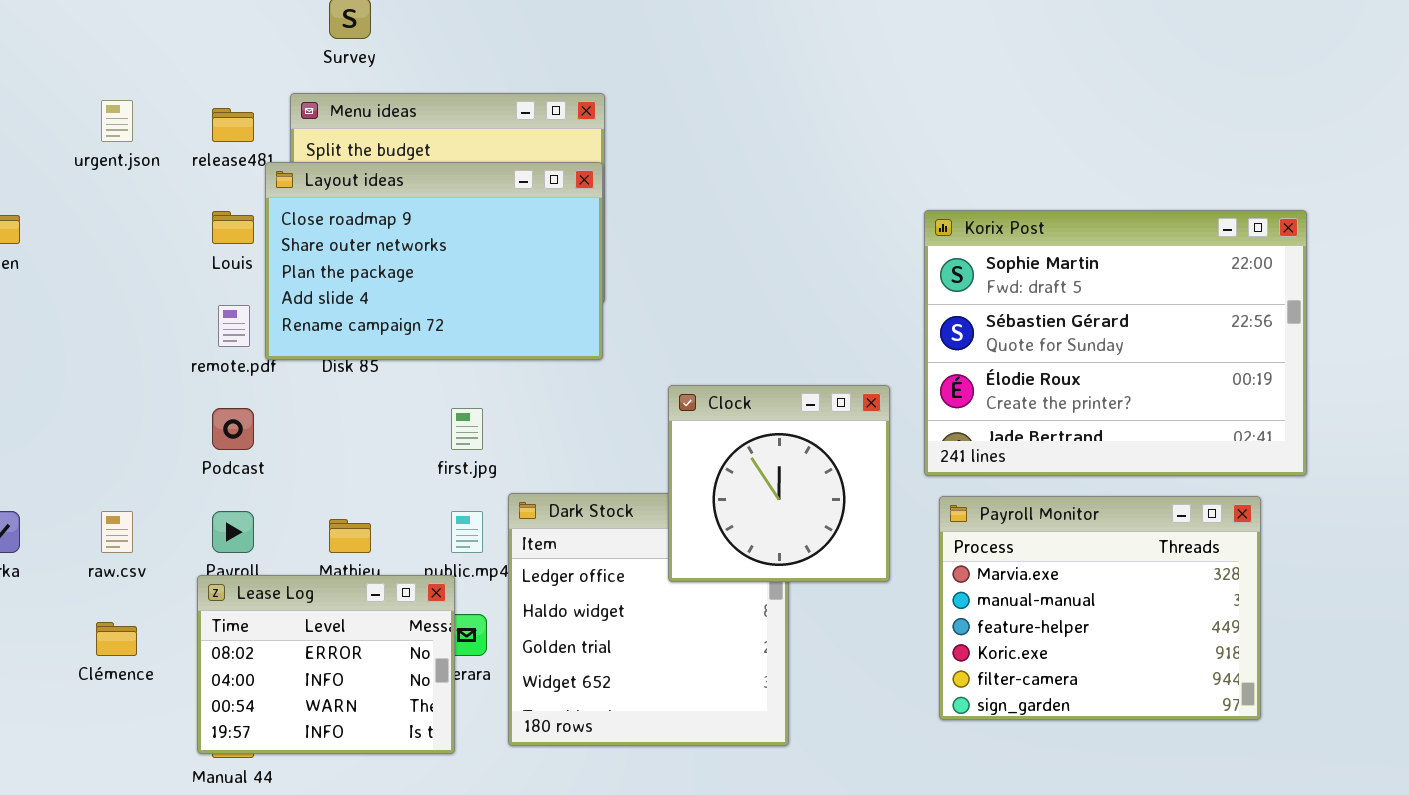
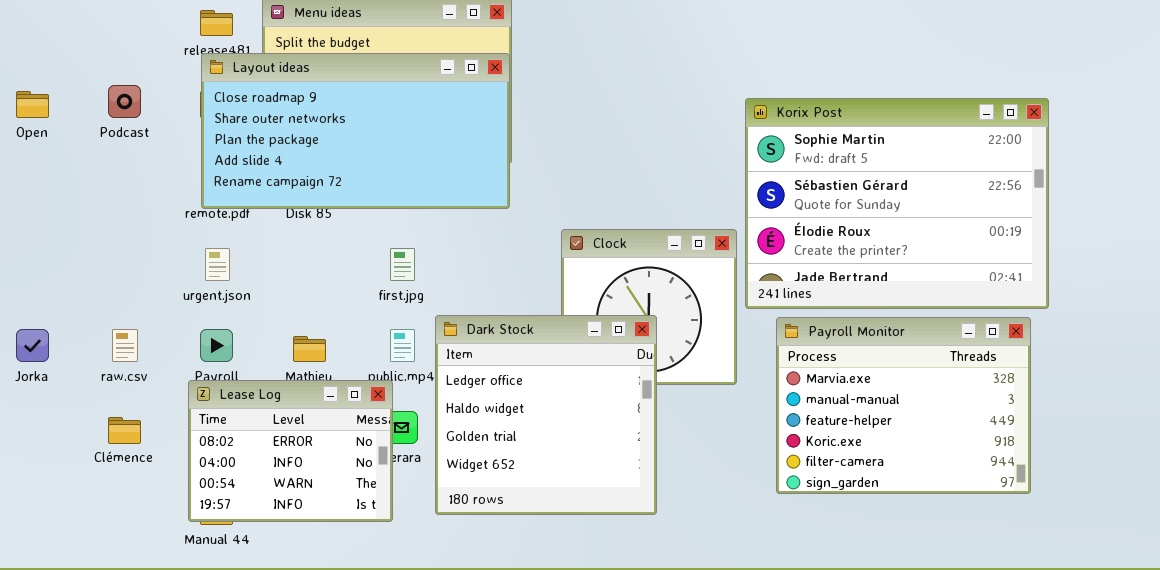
urgent.json: [101,100,133,142] -> [205,248,230,281], moved
Layout ideas: [265,162,603,360] -> [201,53,510,209], resized
Korix Post: [924,210,1307,476] -> [745,98,1049,309], moved
Podcast: [212,408,254,450] -> [108,85,141,118], moved
Dark Stock: [508,493,789,746] -> [435,315,657,515], raised

